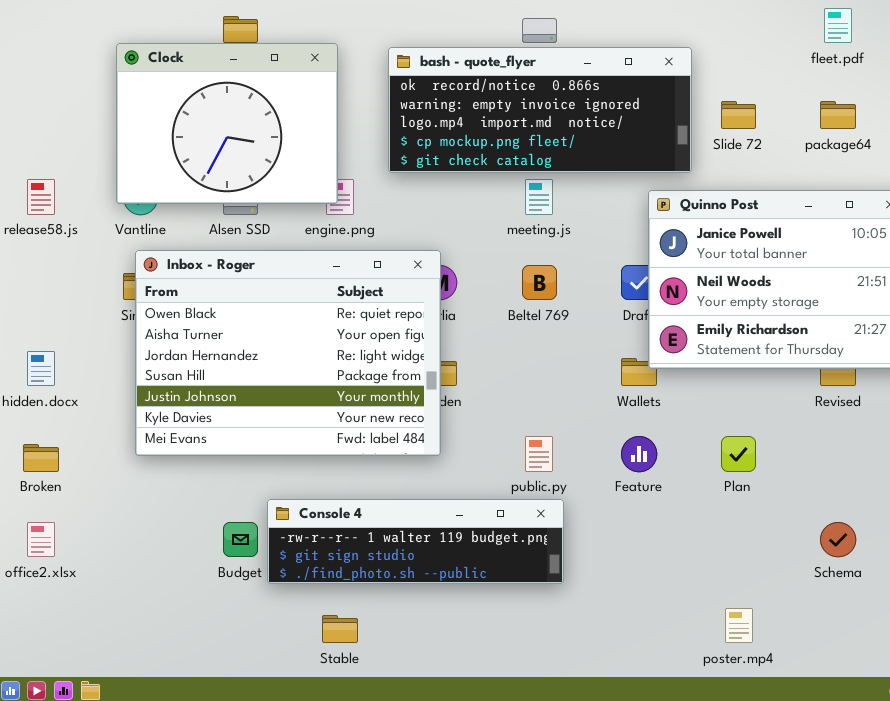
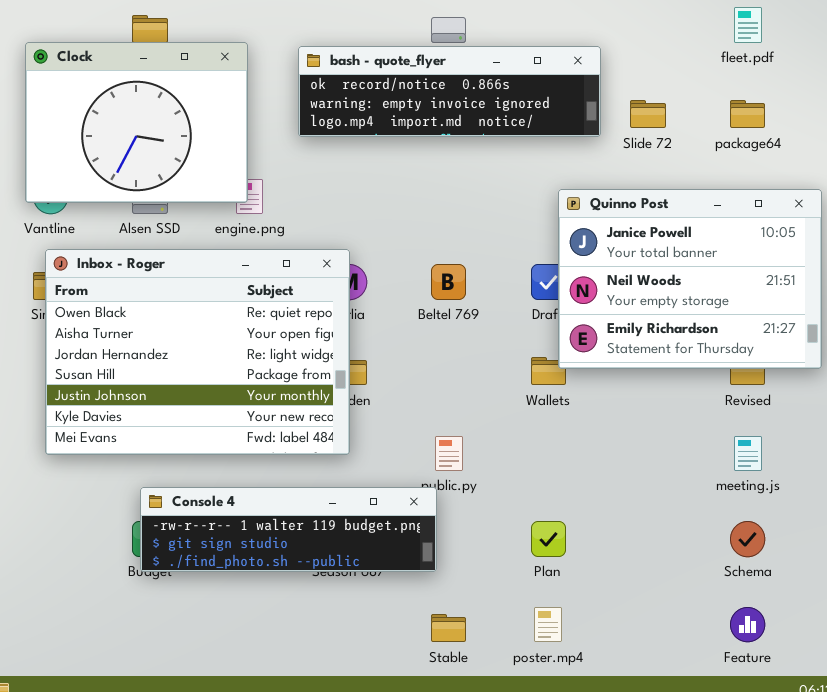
bash - quote_flyer: [388,47,692,173] -> [298,46,601,137], resized
meeting.js: [525,179,553,215] -> [734,436,762,471], moved
Feature: [621,436,657,472] -> [730,607,765,642], moved
Plan: [721,436,756,472] -> [531,521,566,557], moved
Console 4: [267,499,564,584] -> [140,487,437,572], moved
poster.mp4: [725,608,753,643] -> [534,607,562,642], moved
Stable: [322,615,358,643] -> [431,614,466,642], moved

